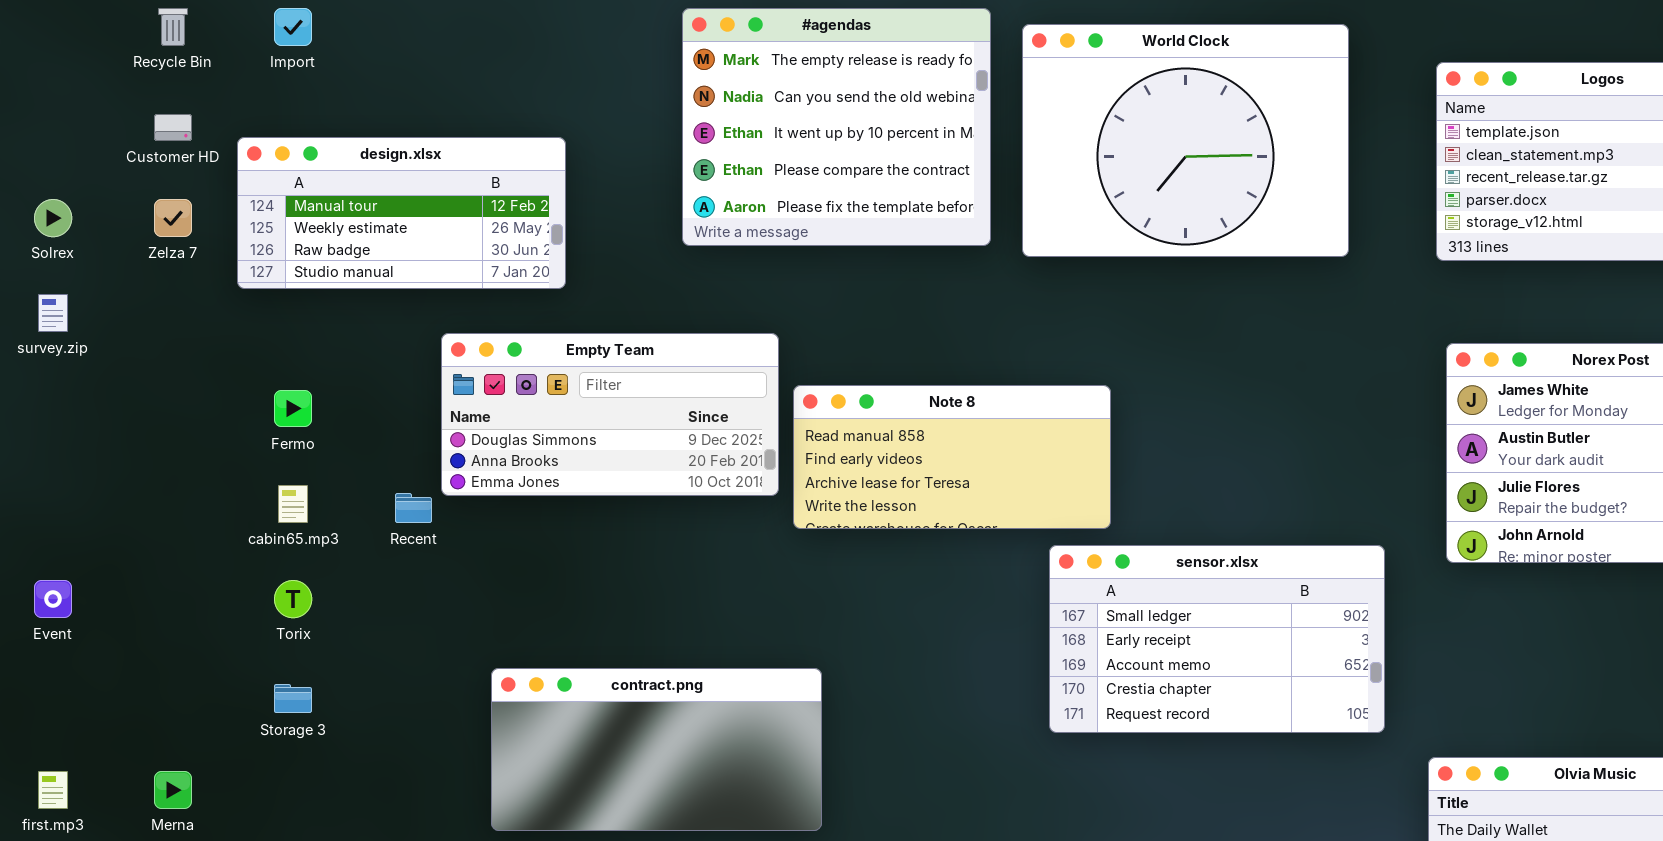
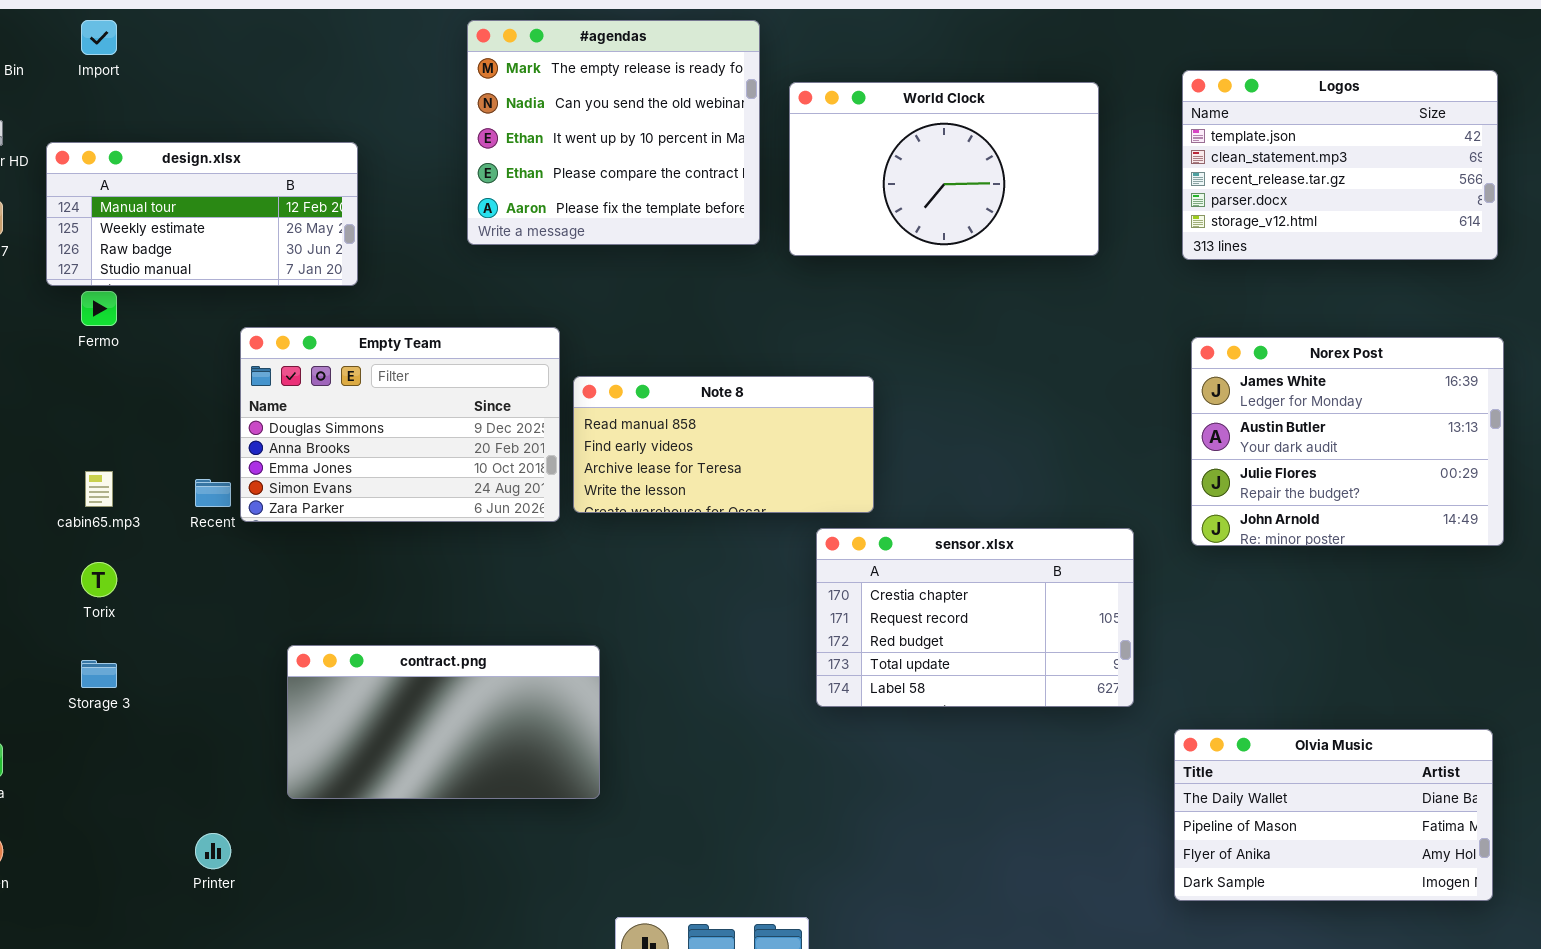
World Clock: [1022,24,1349,257] -> [789,82,1099,256], resized
Empty Team: [441,333,779,496] -> [240,327,560,522], resized
Fermo: [274,390,312,427] -> [81,291,117,326], moved
sensor.xlsx: [1049,545,1385,733] -> [816,528,1134,707], scrolled down 3 rows

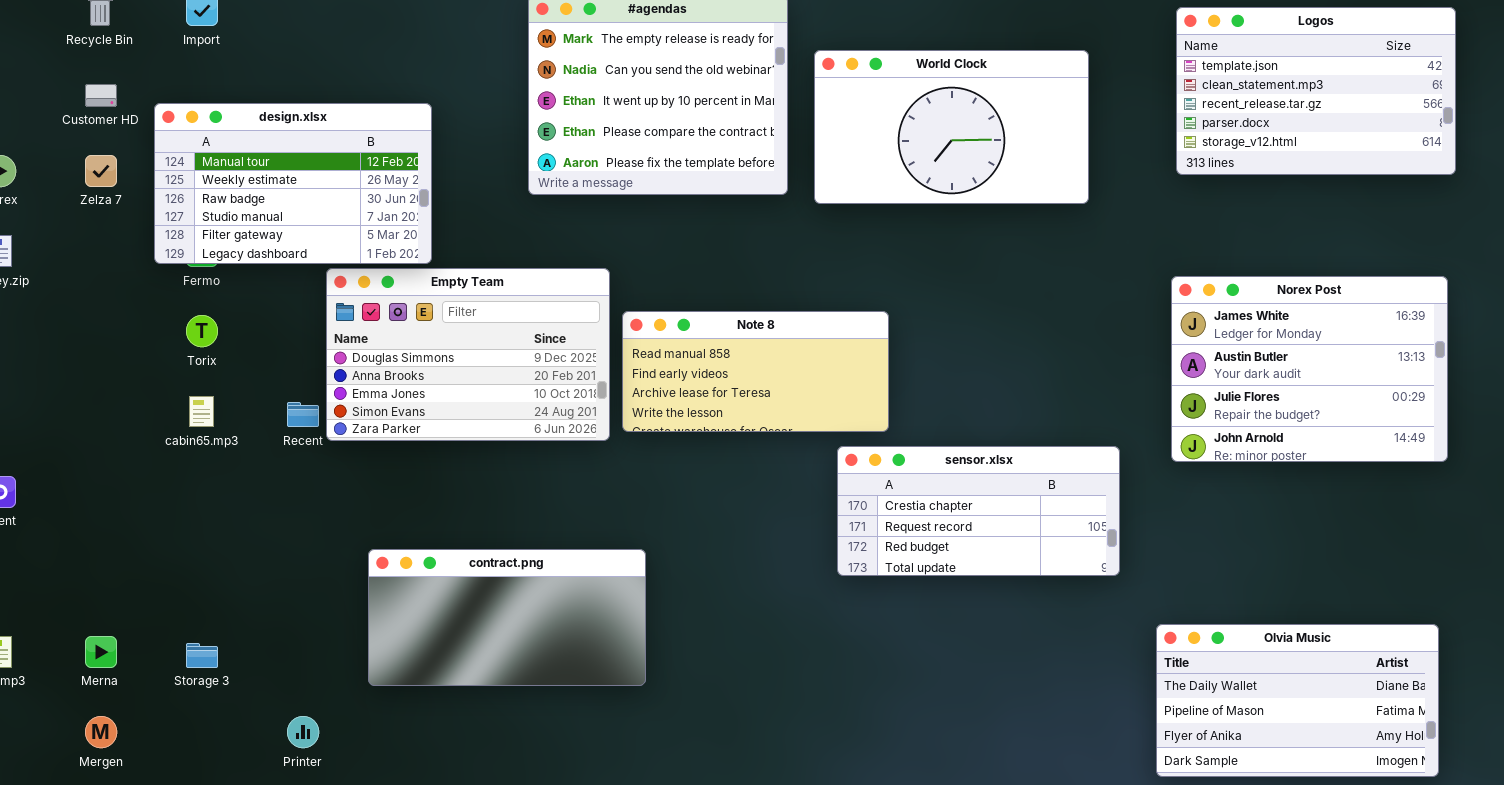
Logos: [1182,70,1498,260] -> [1176,7,1456,175], moved
design.xlsx: [46,142,358,286] -> [154,103,432,264], resized
sensor.xlsx: [816,528,1134,707] -> [837,446,1120,576], resized
Torix: [81,562,117,597] -> [186,315,218,347], moved
Storage 3: [81,660,117,688] -> [186,643,218,668], moved

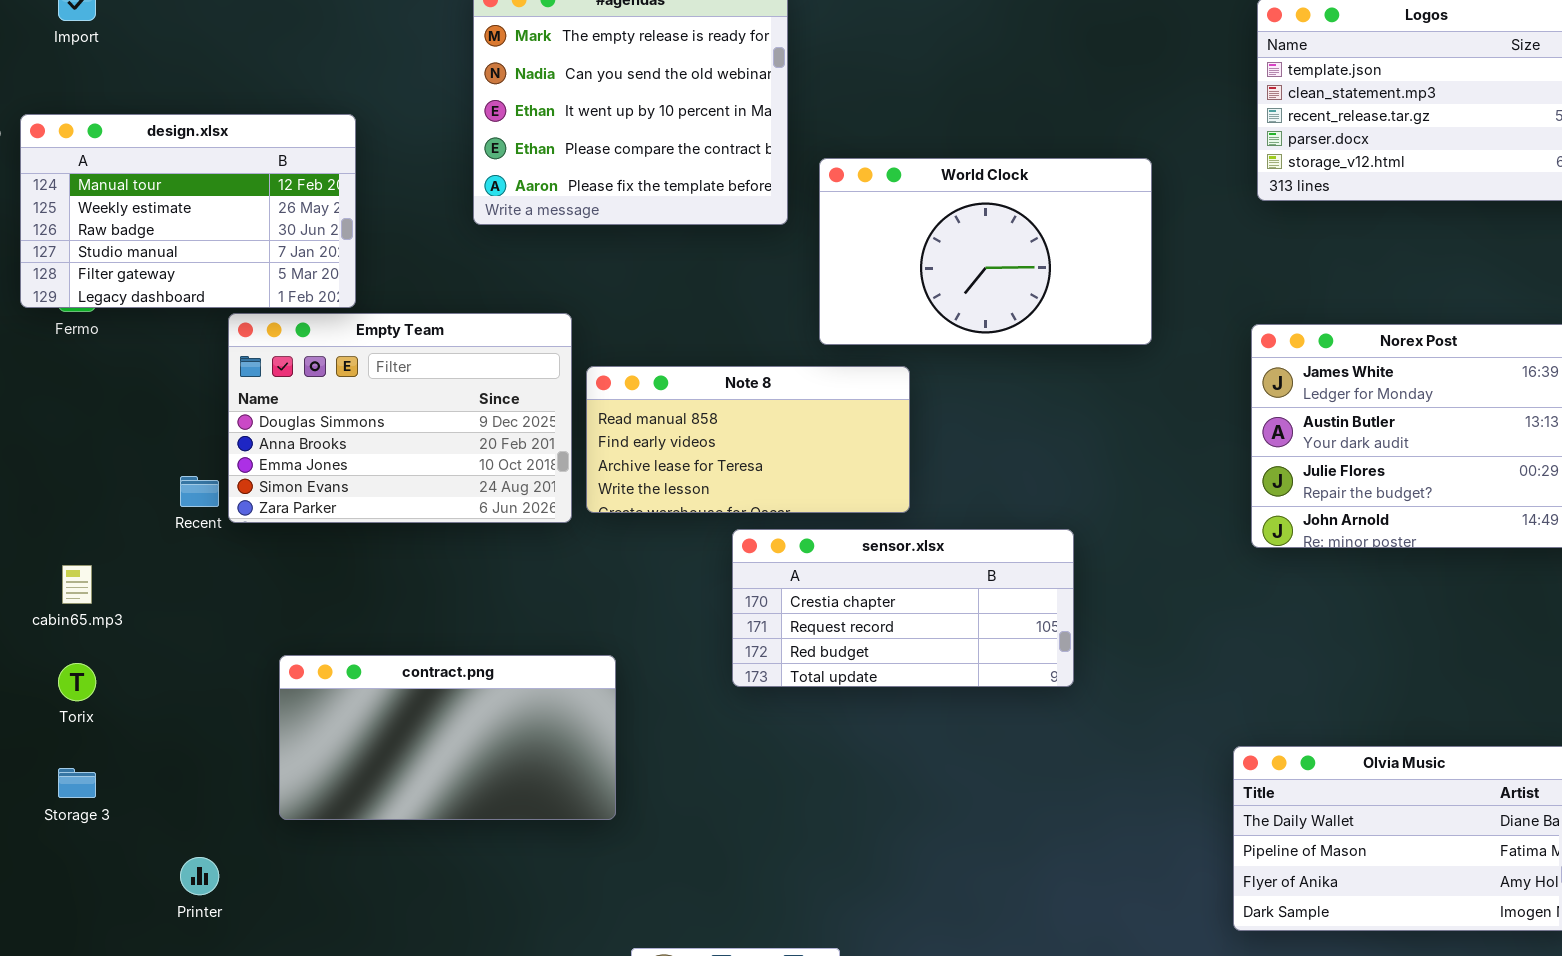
World Clock: [814,50,1089,204] -> [819,158,1152,345], moved
Torix: [186,315,218,347] -> [58,663,96,701], moved
cabin65.mp3: [189,396,214,427] -> [62,565,92,604], moved
sensor.xlsx: [837,446,1120,576] -> [732,529,1074,687], moved

